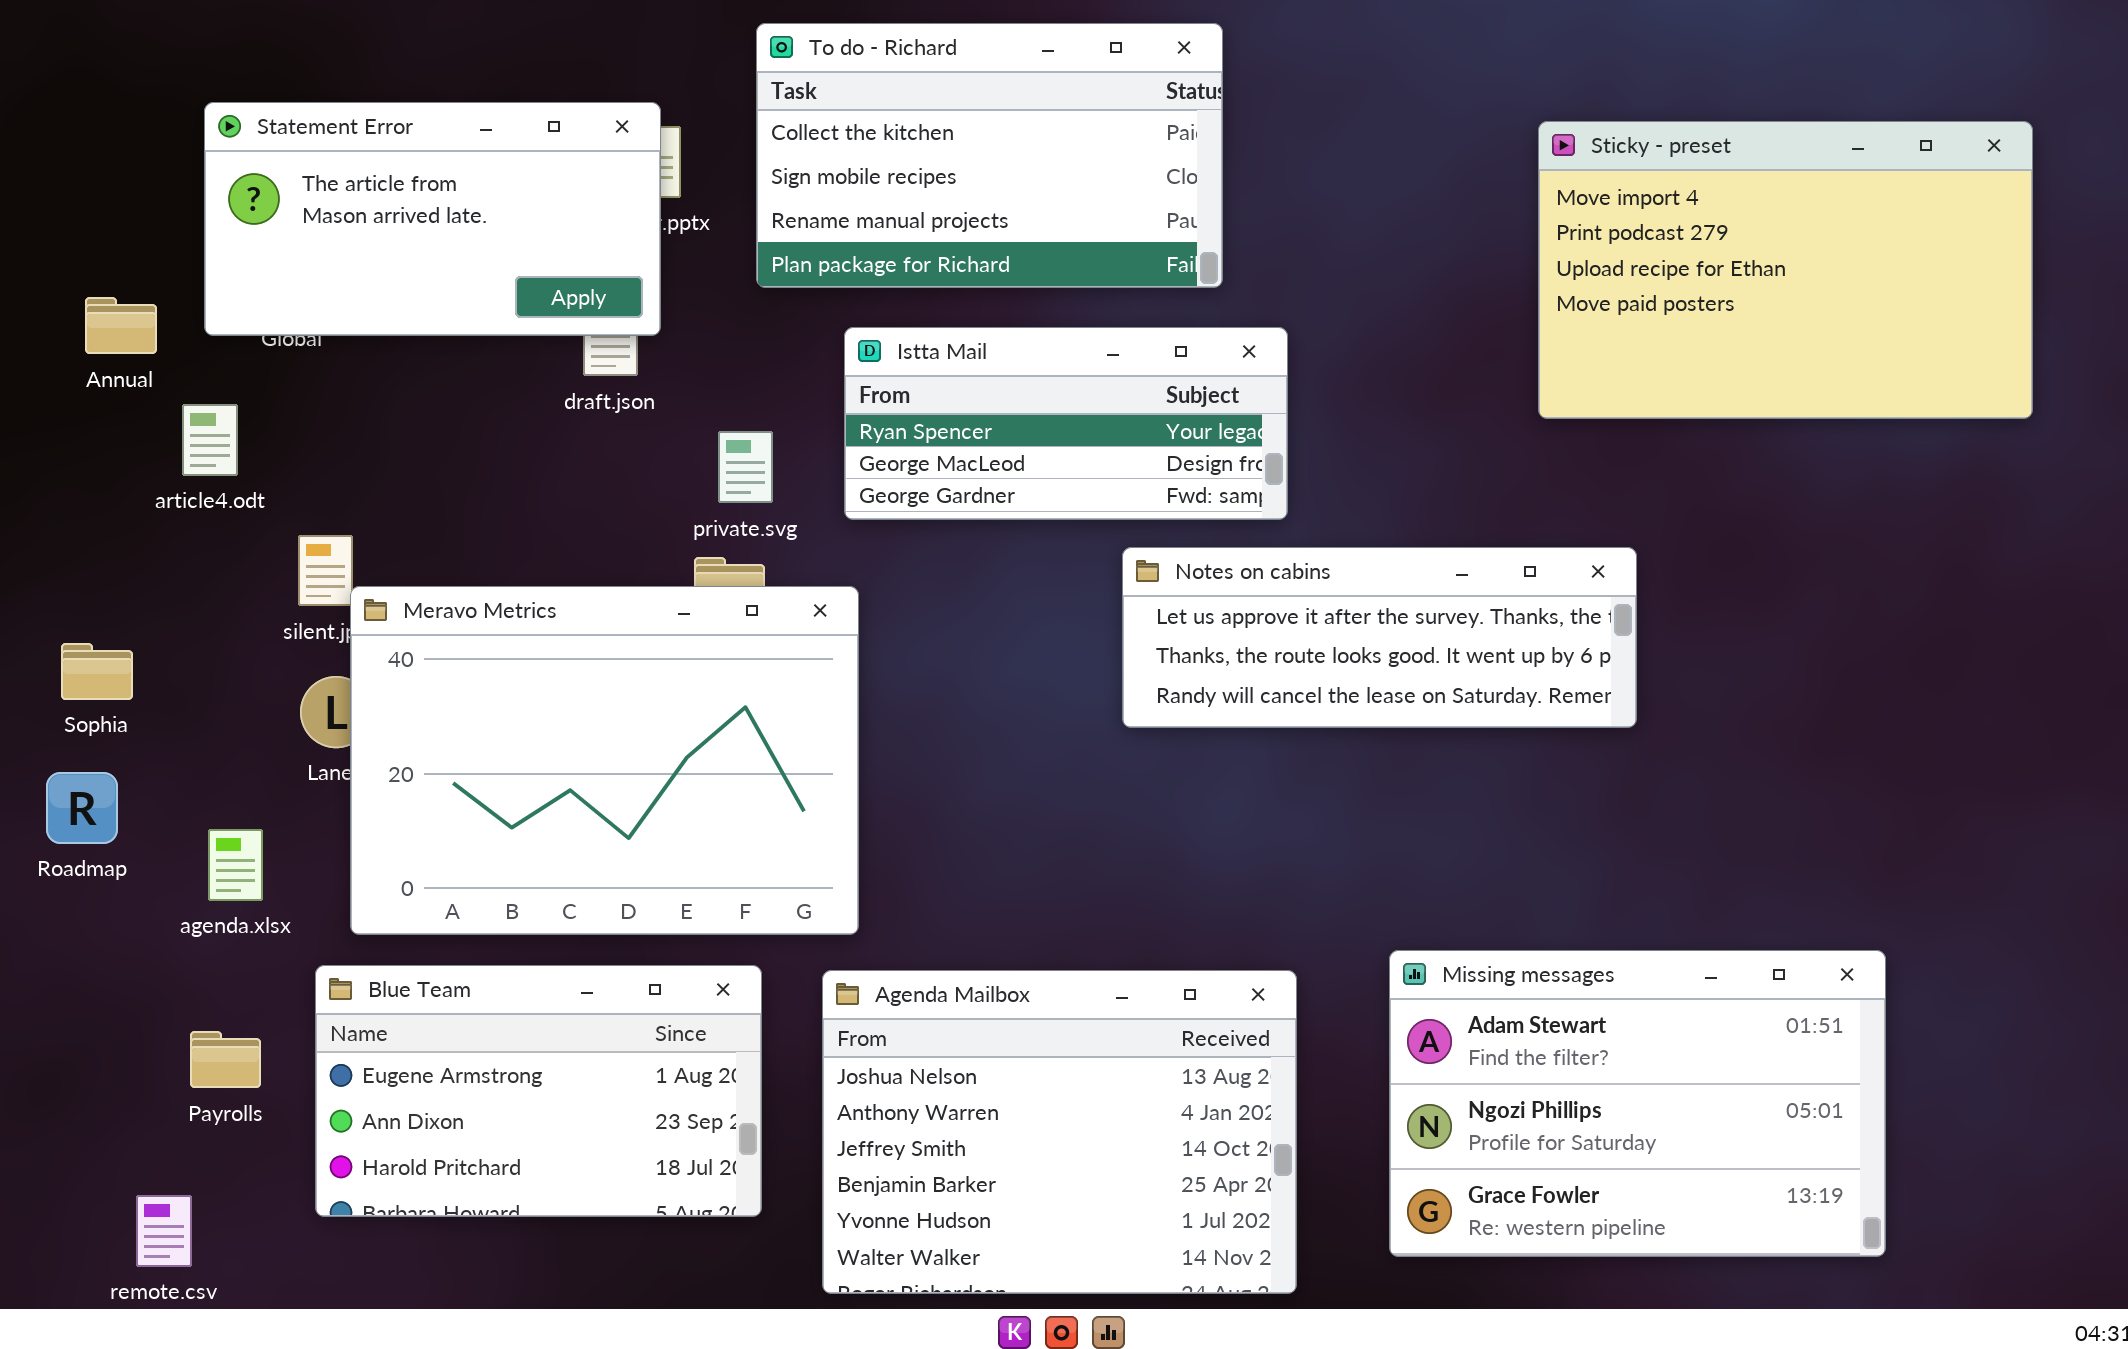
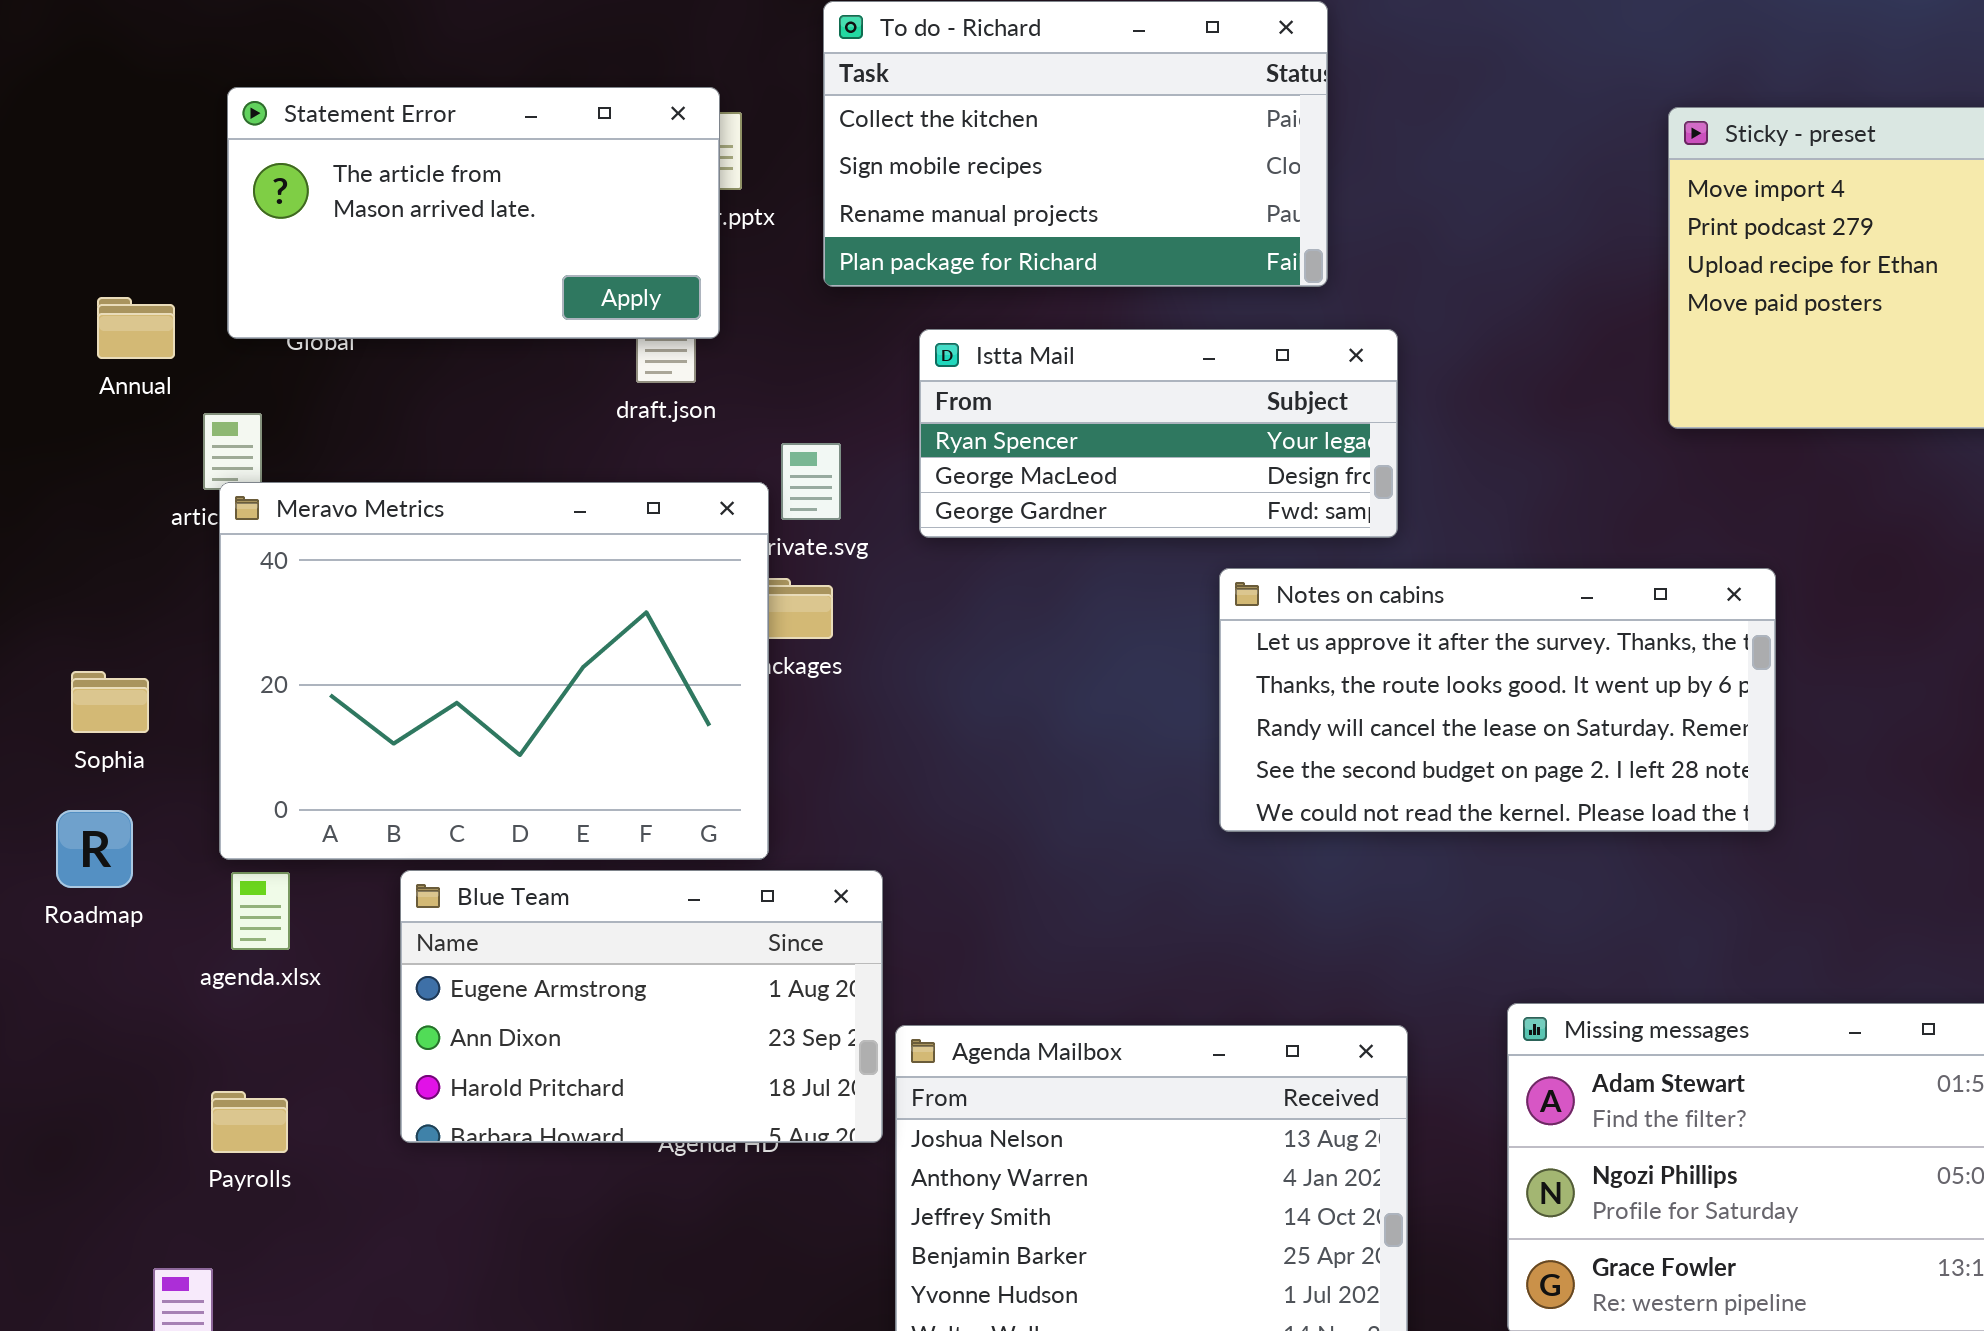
Notes on cabins: [1122,547,1637,728] -> [1219,568,1776,832], resized
Meravo Metrics: [350,586,859,935] -> [219,482,769,860], moved
Blue Team: [315,965,762,1217] -> [400,870,883,1143], moved

